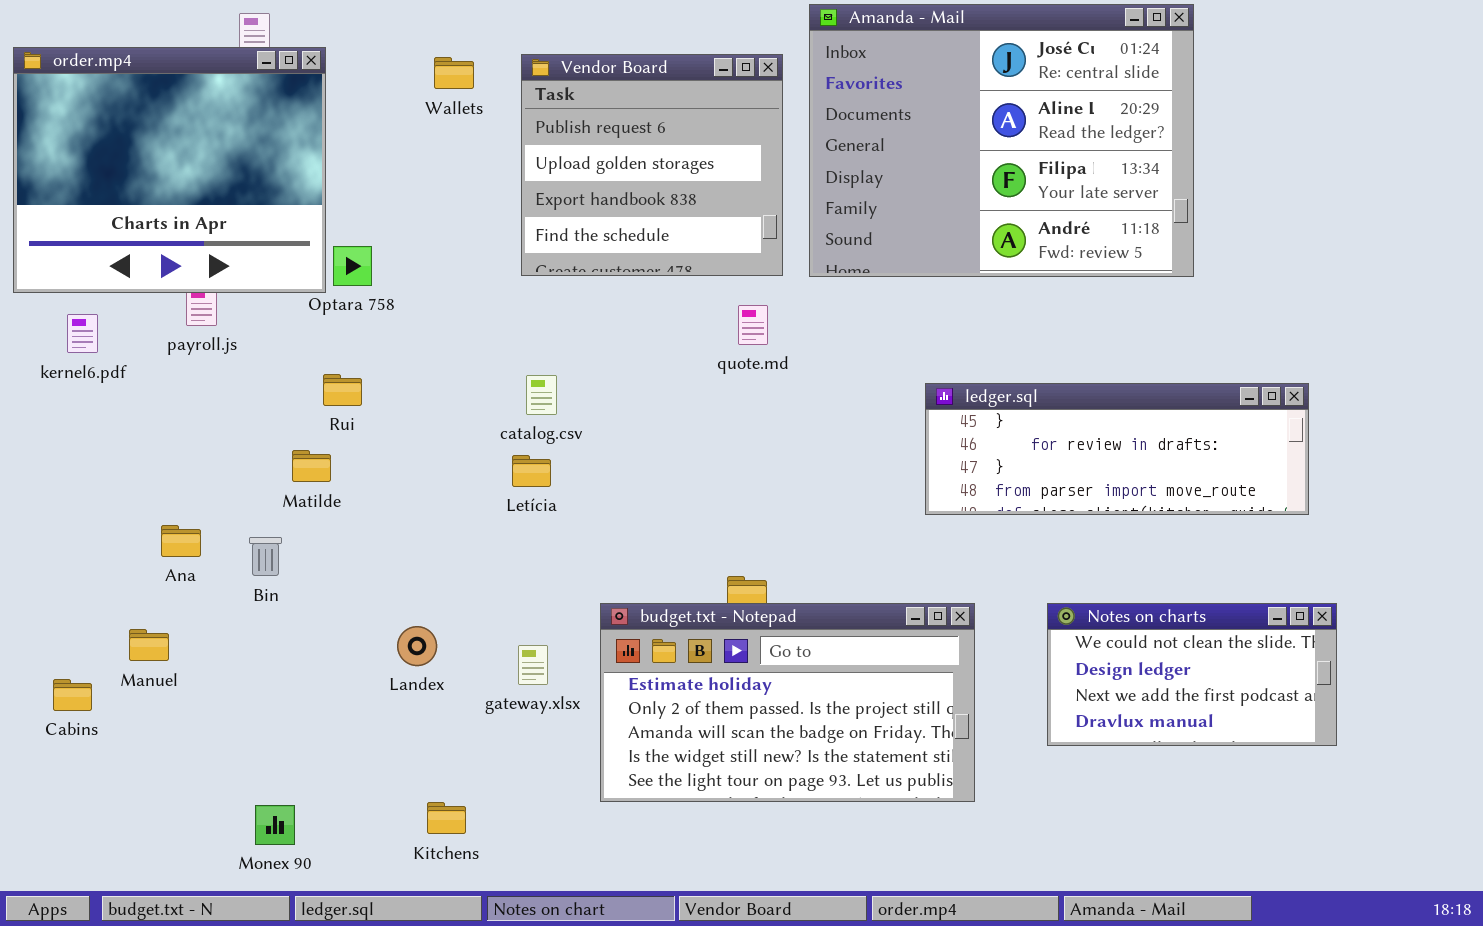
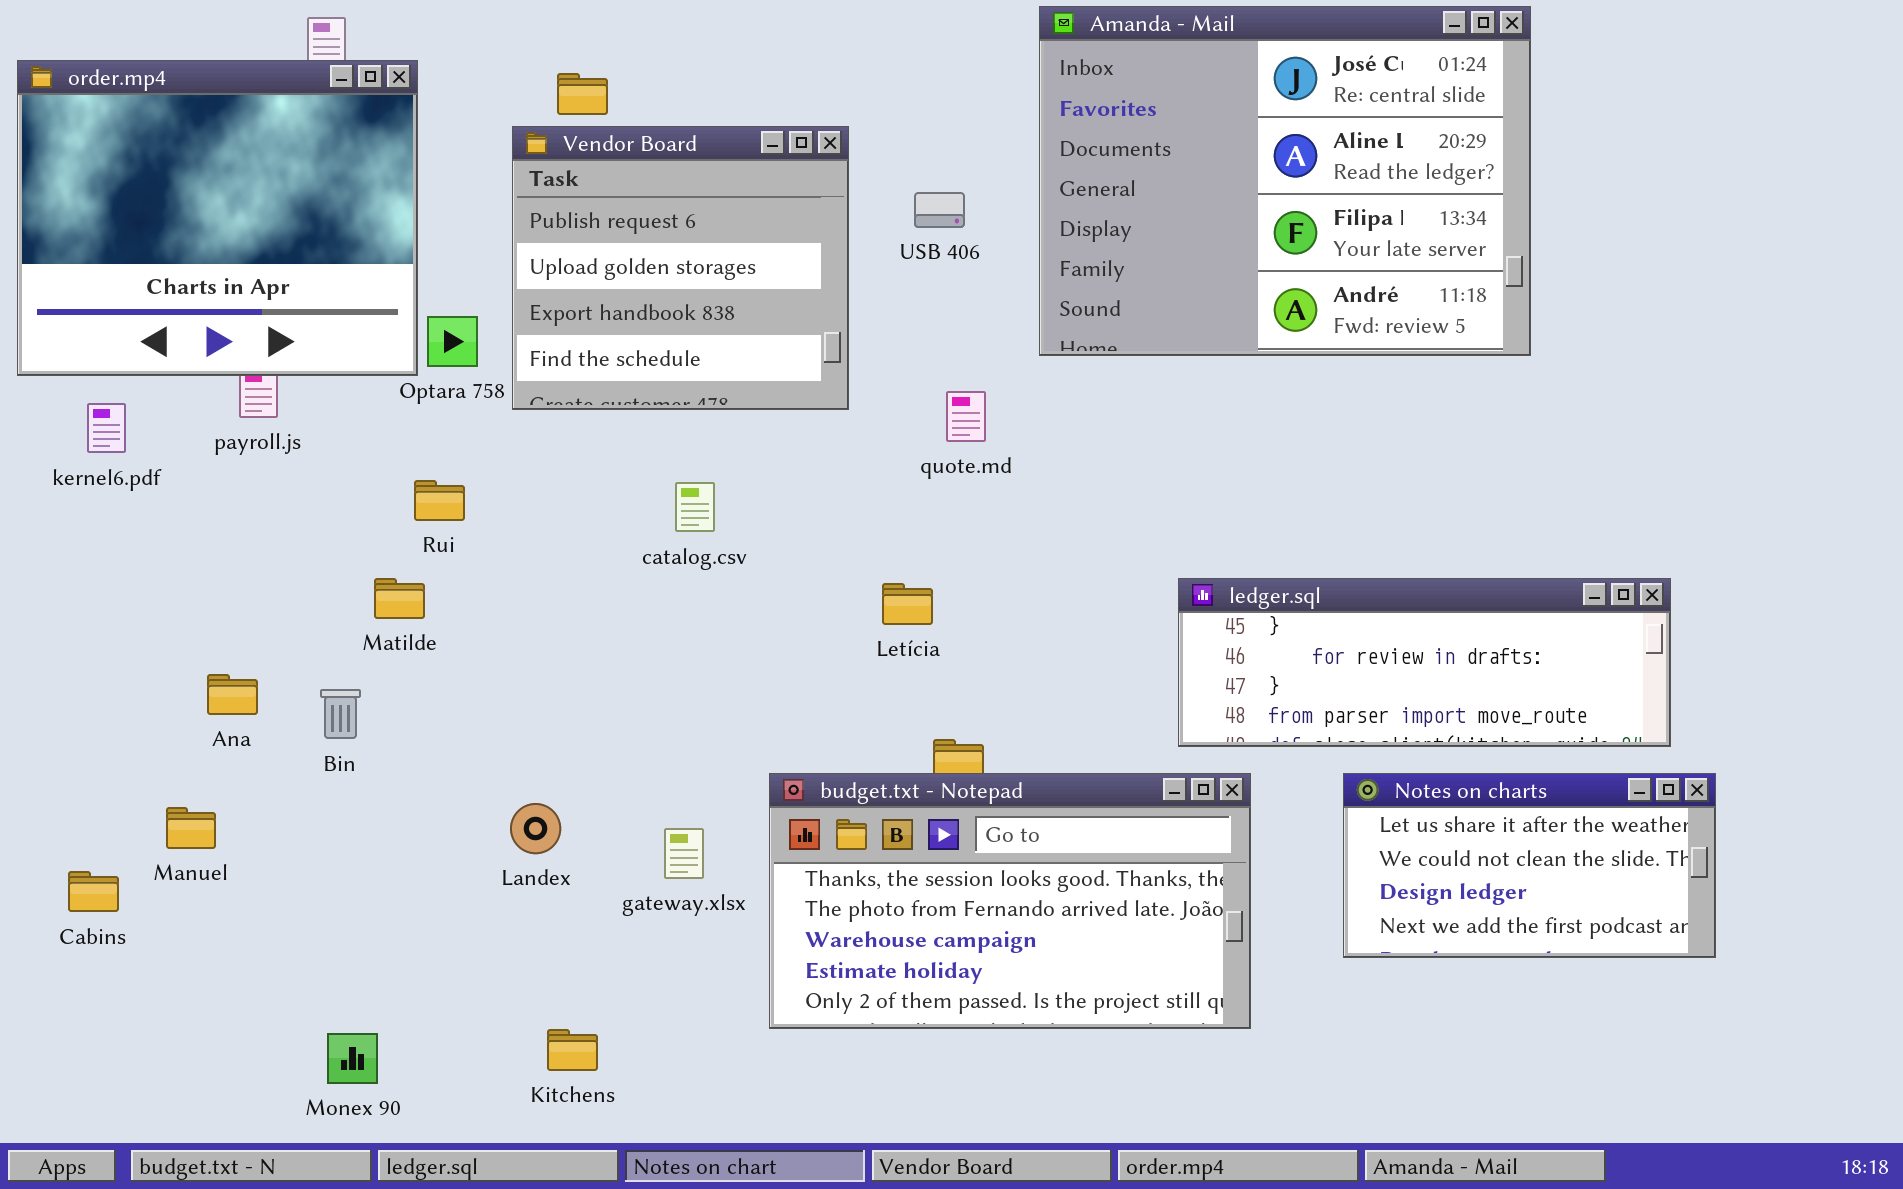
Vendor Board: [521,54,783,276] -> [512,126,849,410], moved
ledger.sql: [925,383,1309,515] -> [1178,578,1671,747], moved
Letícia: [512,455,551,487] -> [882,583,933,625], moved
budget.txt - Notepad: [600,603,975,802] -> [769,773,1251,1029], scrolled up 3 rows
Notes on charts: [1047,603,1337,746] -> [1343,773,1716,958], scrolled up 1 row

